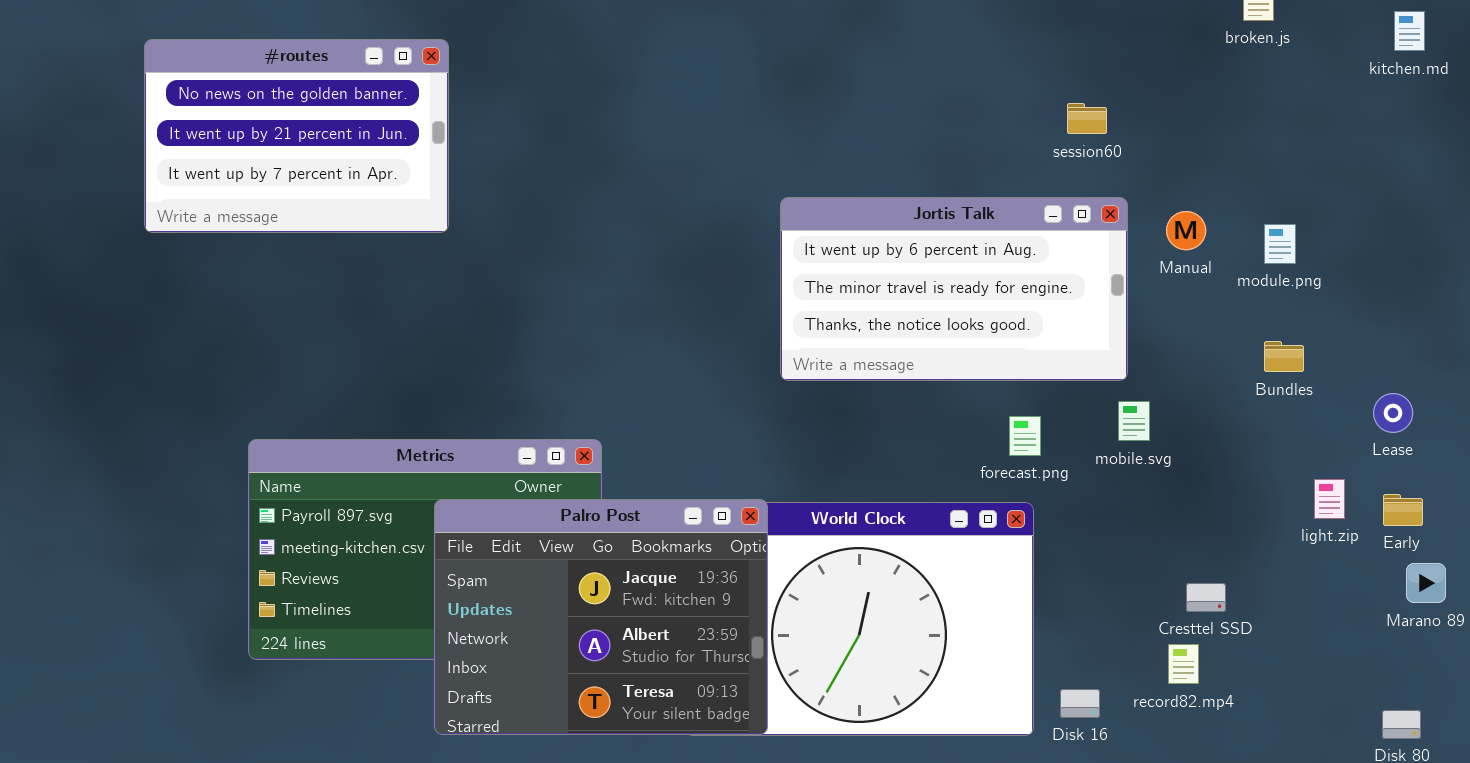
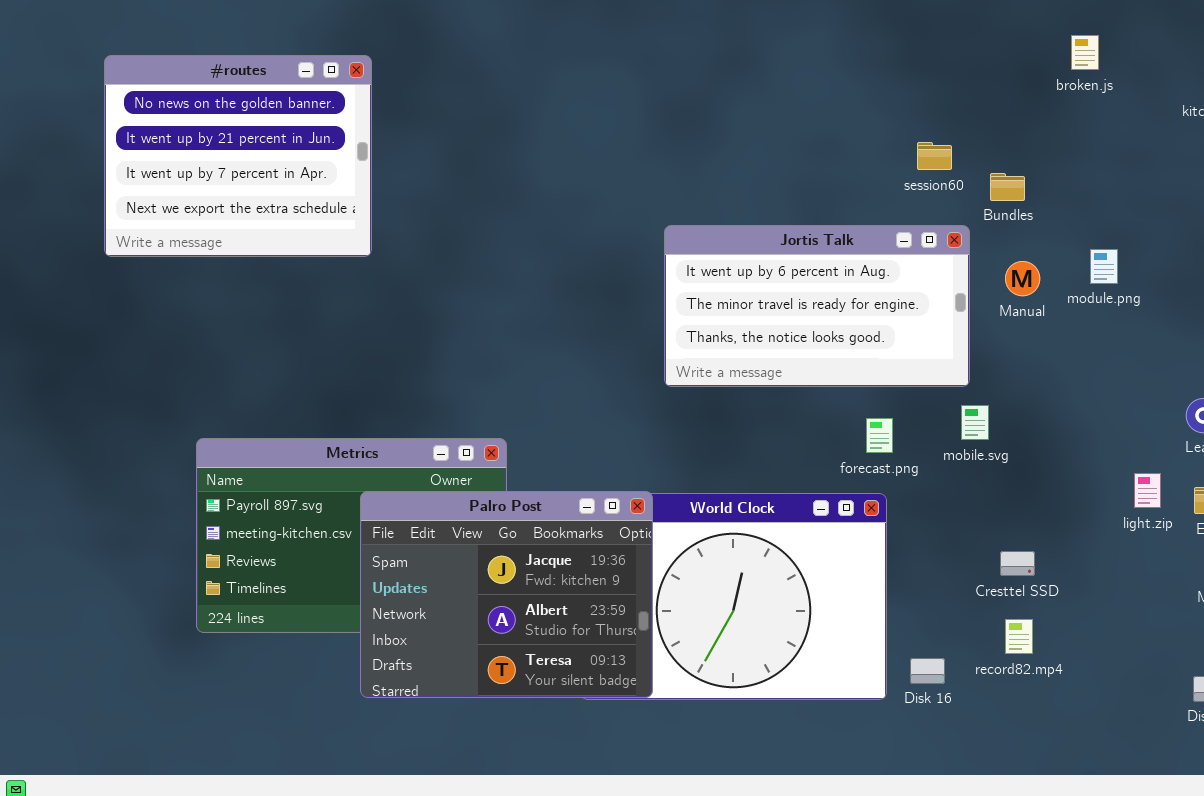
#routes: [144,39,449,233] -> [104,55,372,257], resized
Manual: [1166,211,1206,250] -> [1005,261,1040,296], moved
Bundles: [1264,341,1304,372] -> [990,173,1025,201], moved
Cresttel SSD: [1186,583,1226,612] -> [1000,551,1035,576], moved

